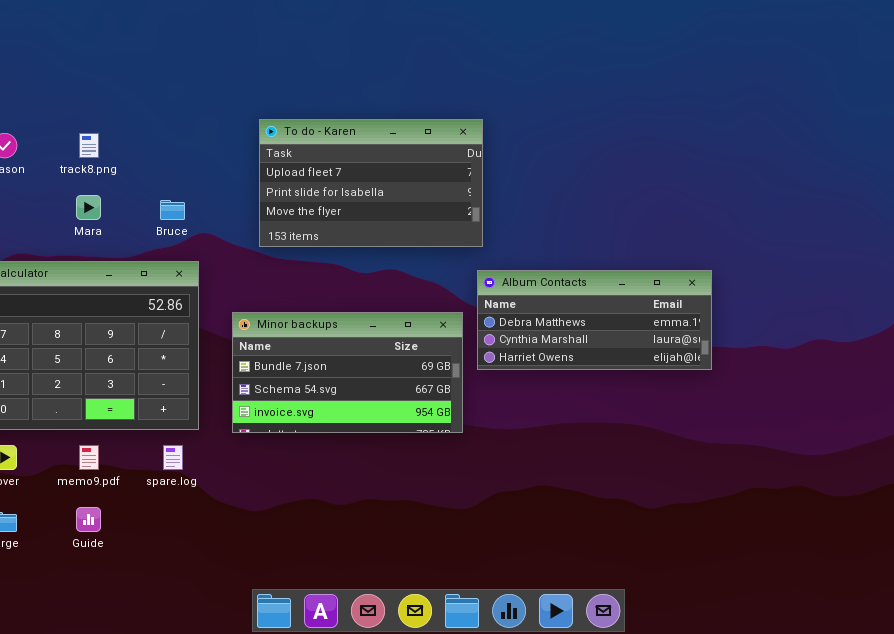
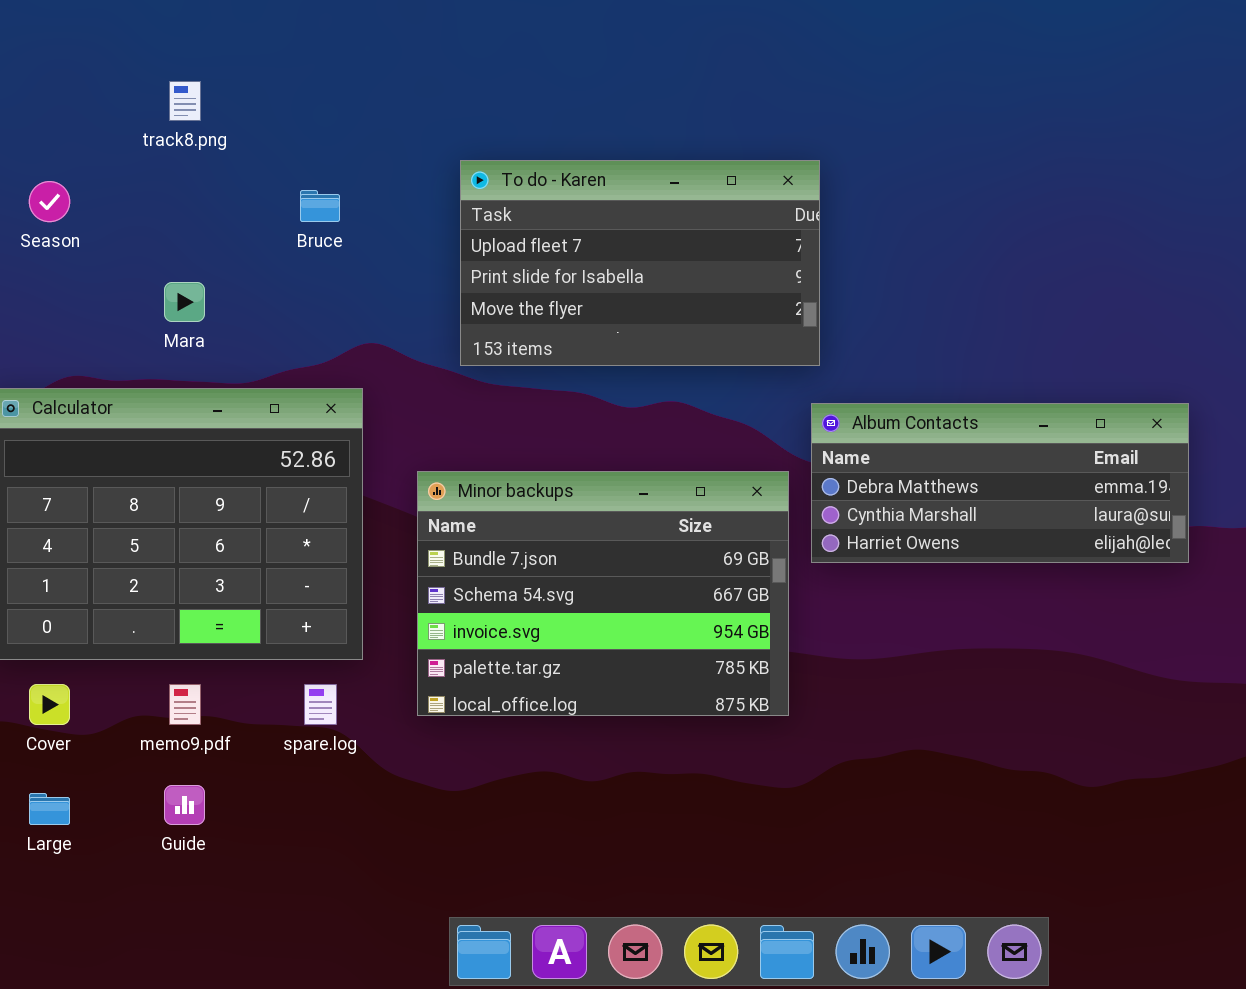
track8.png: [79,133,99,158] -> [169,81,201,121], moved
Bruce: [160,200,185,220] -> [300,190,340,222], moved
Minor backups: [232,312,463,433] -> [417,471,789,716], resized

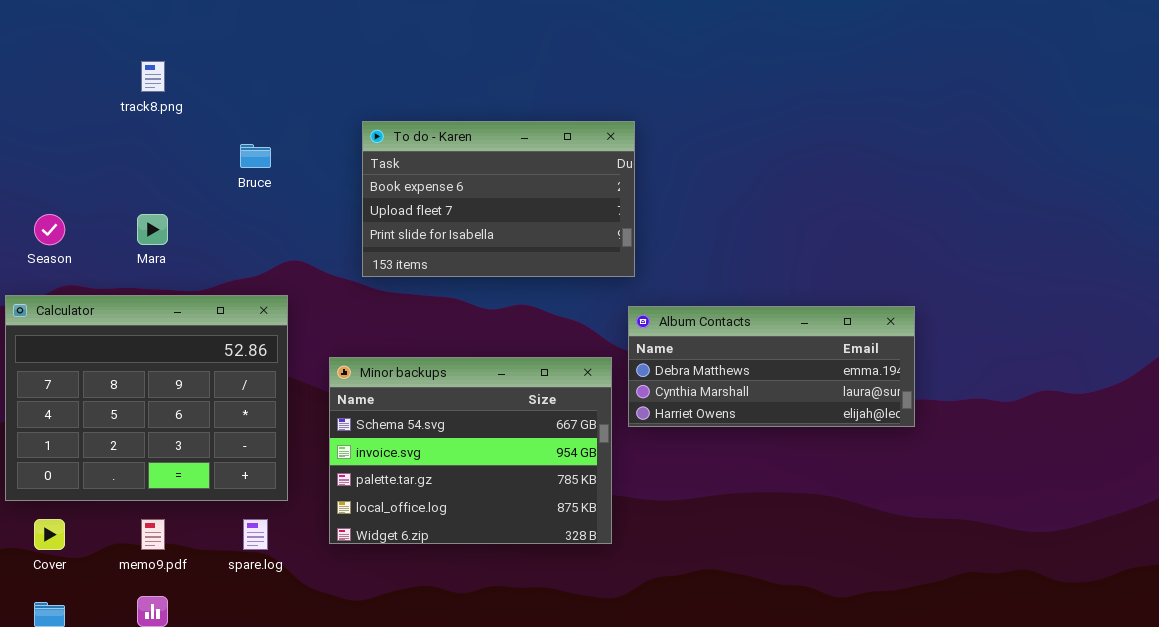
To do - Karen: [460,160,820,366] -> [362,121,635,277], scrolled up 1 row
Season: [29,181,70,222] -> [34,214,65,245], moved
Minor backups: [417,471,789,716] -> [329,357,612,544], scrolled down 1 row

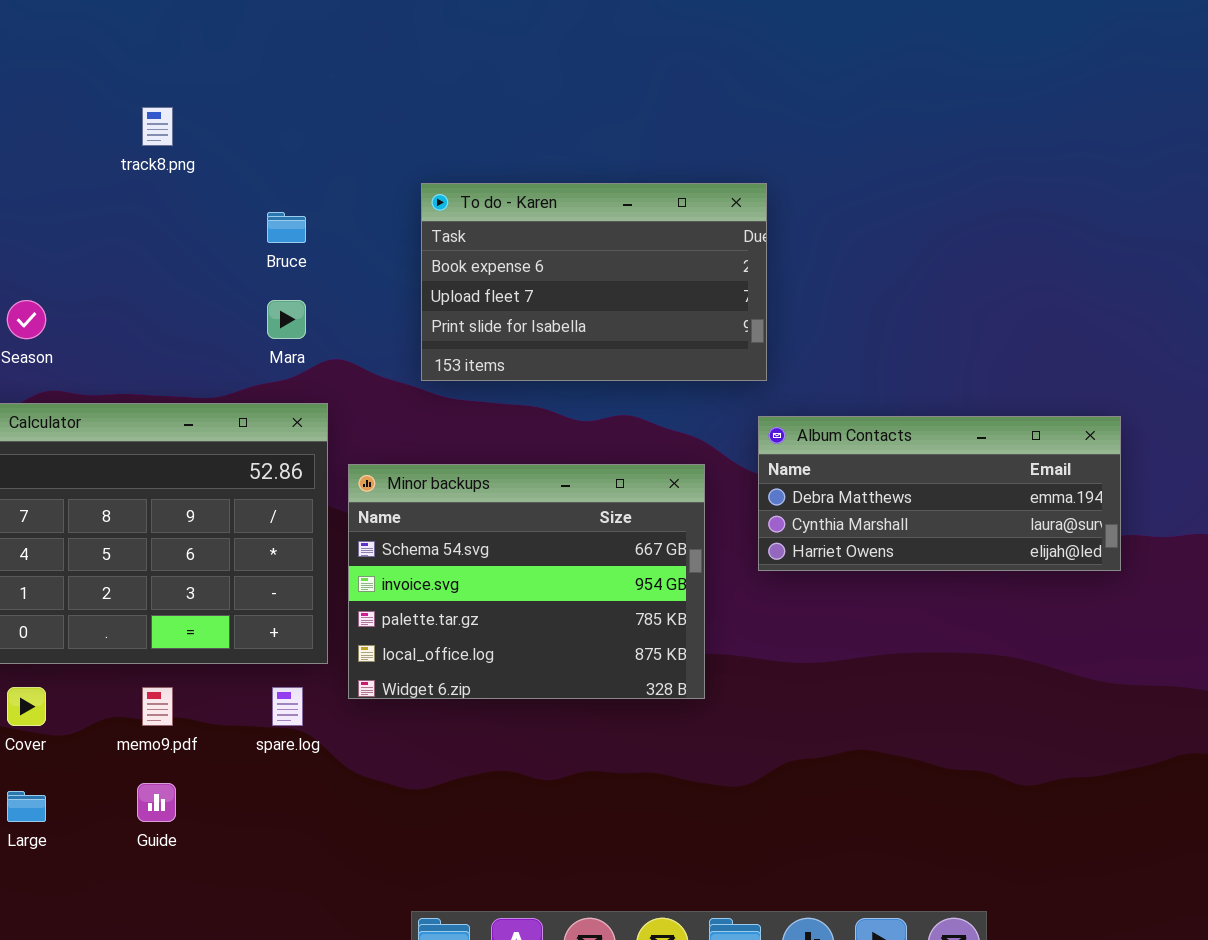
Mara: [137,214,168,245] -> [267,300,306,339], moved
Minor backups: [329,357,612,544] -> [348,464,705,699], moved

